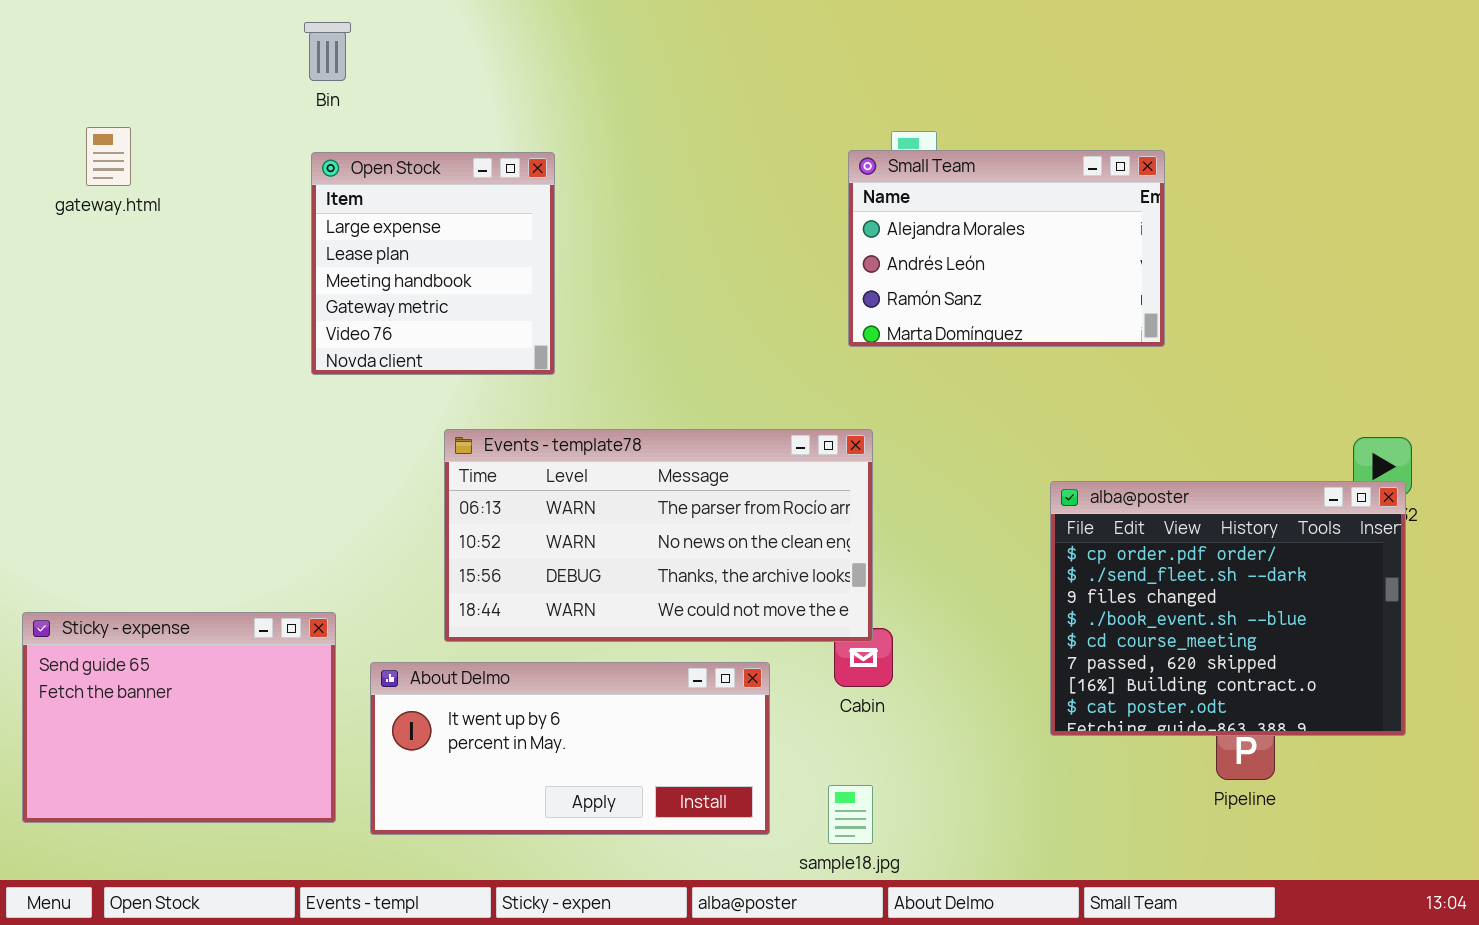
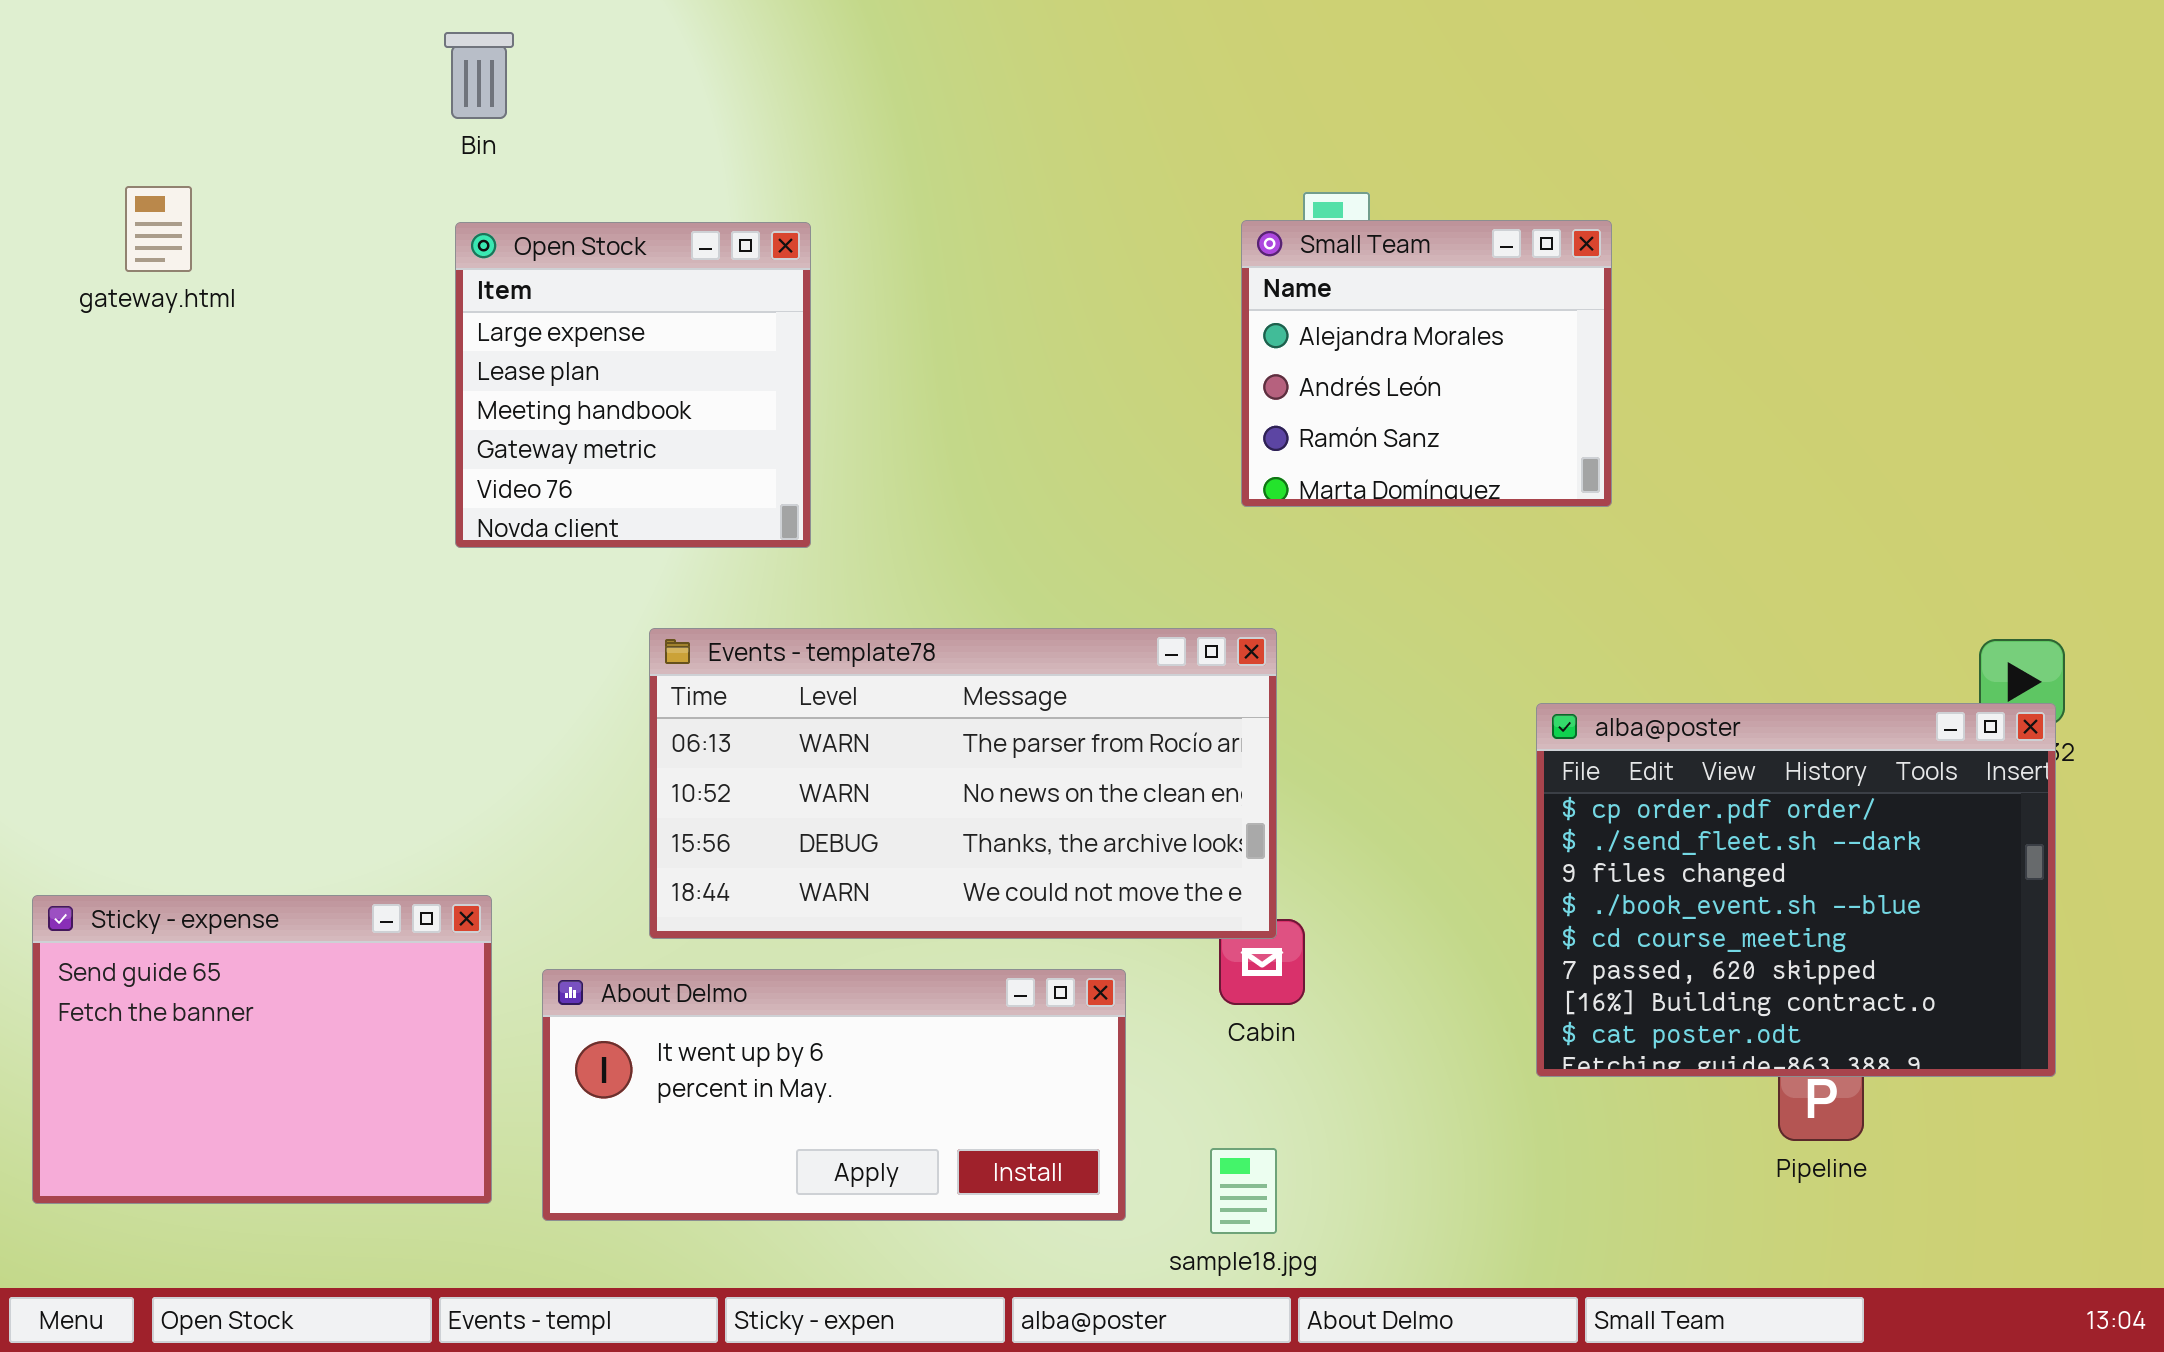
Small Team: [848,150,1165,347] -> [1241,220,1612,507], resized

